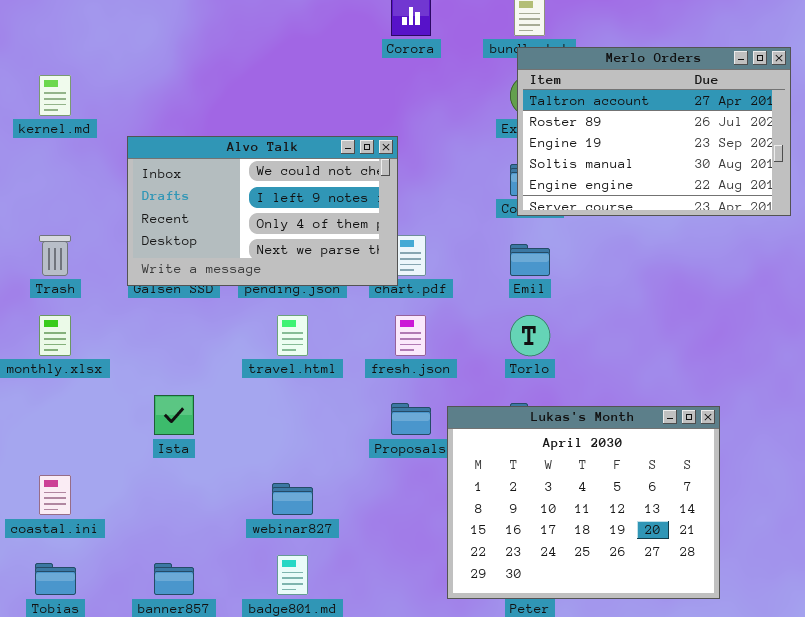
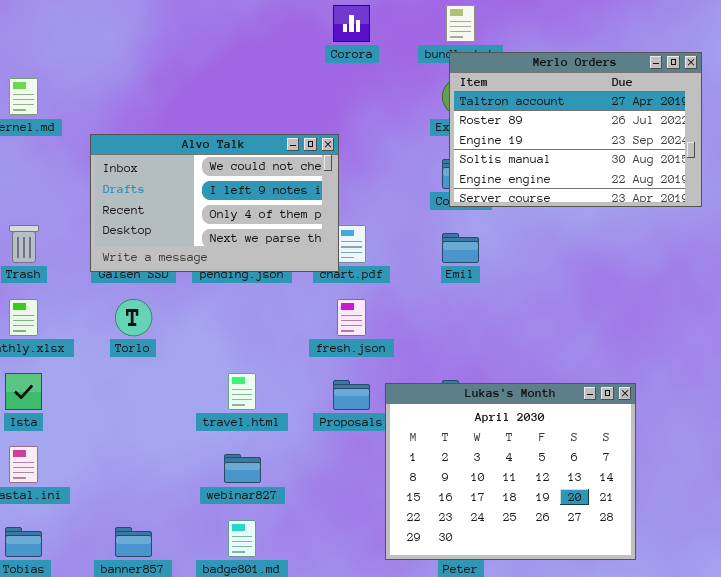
travel.html: [277,315,308,356] -> [228,373,256,410], moved
Torlo: [510,315,550,356] -> [115,299,152,336], moved
Ista: [154,395,194,435] -> [5,373,42,410], moved

